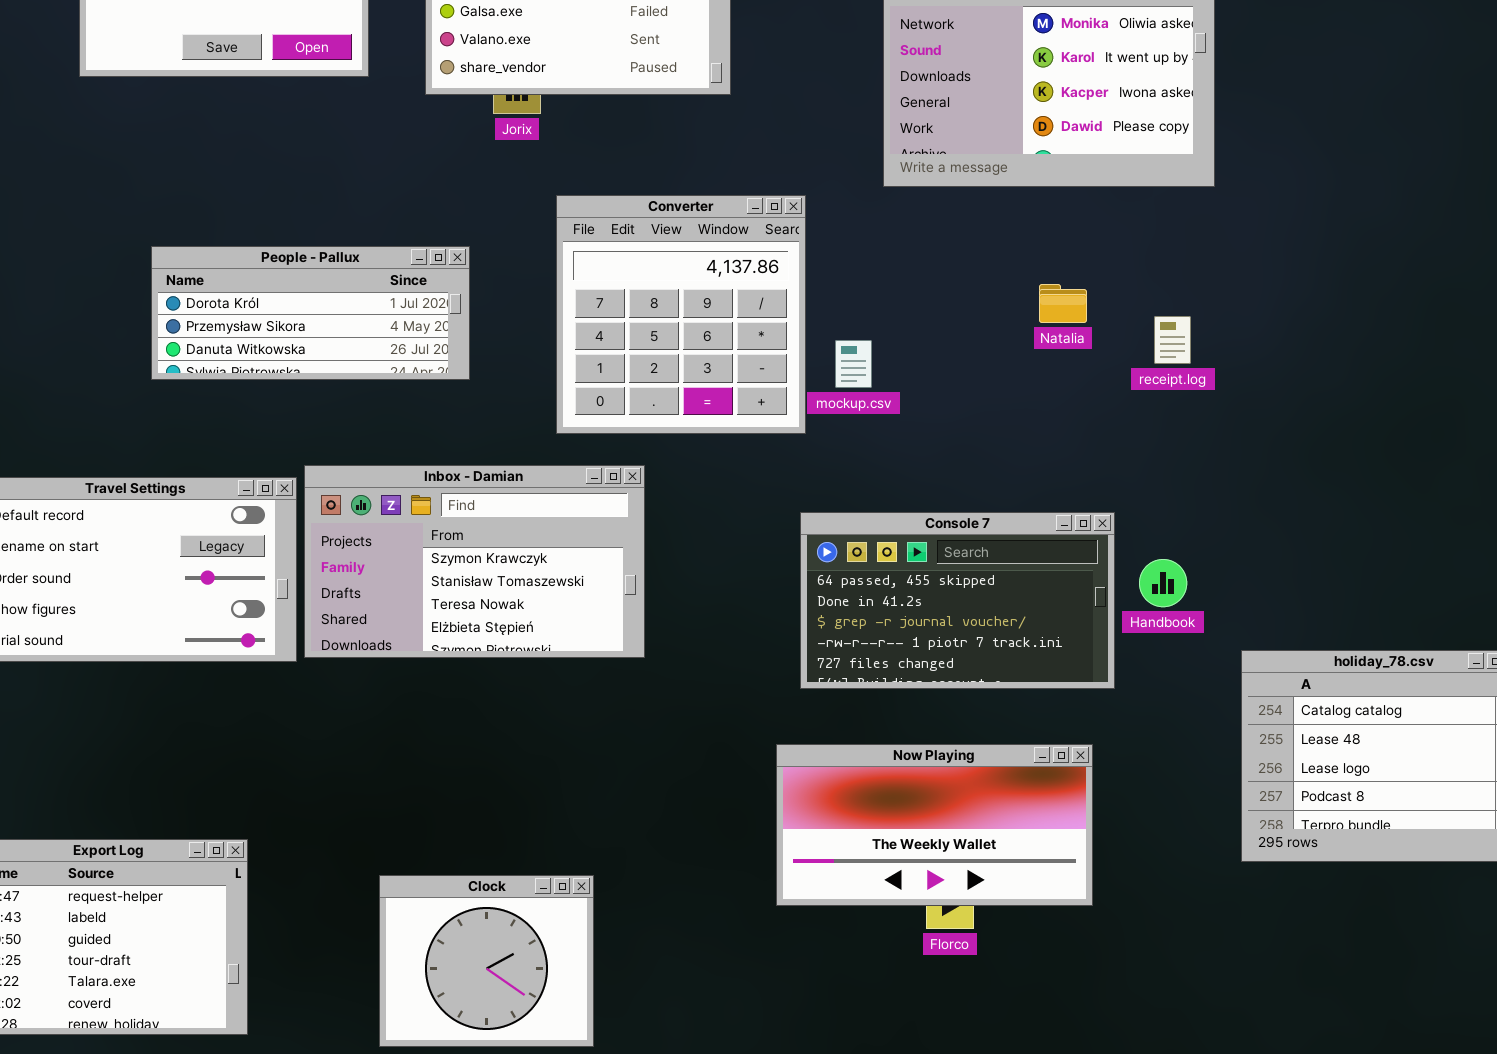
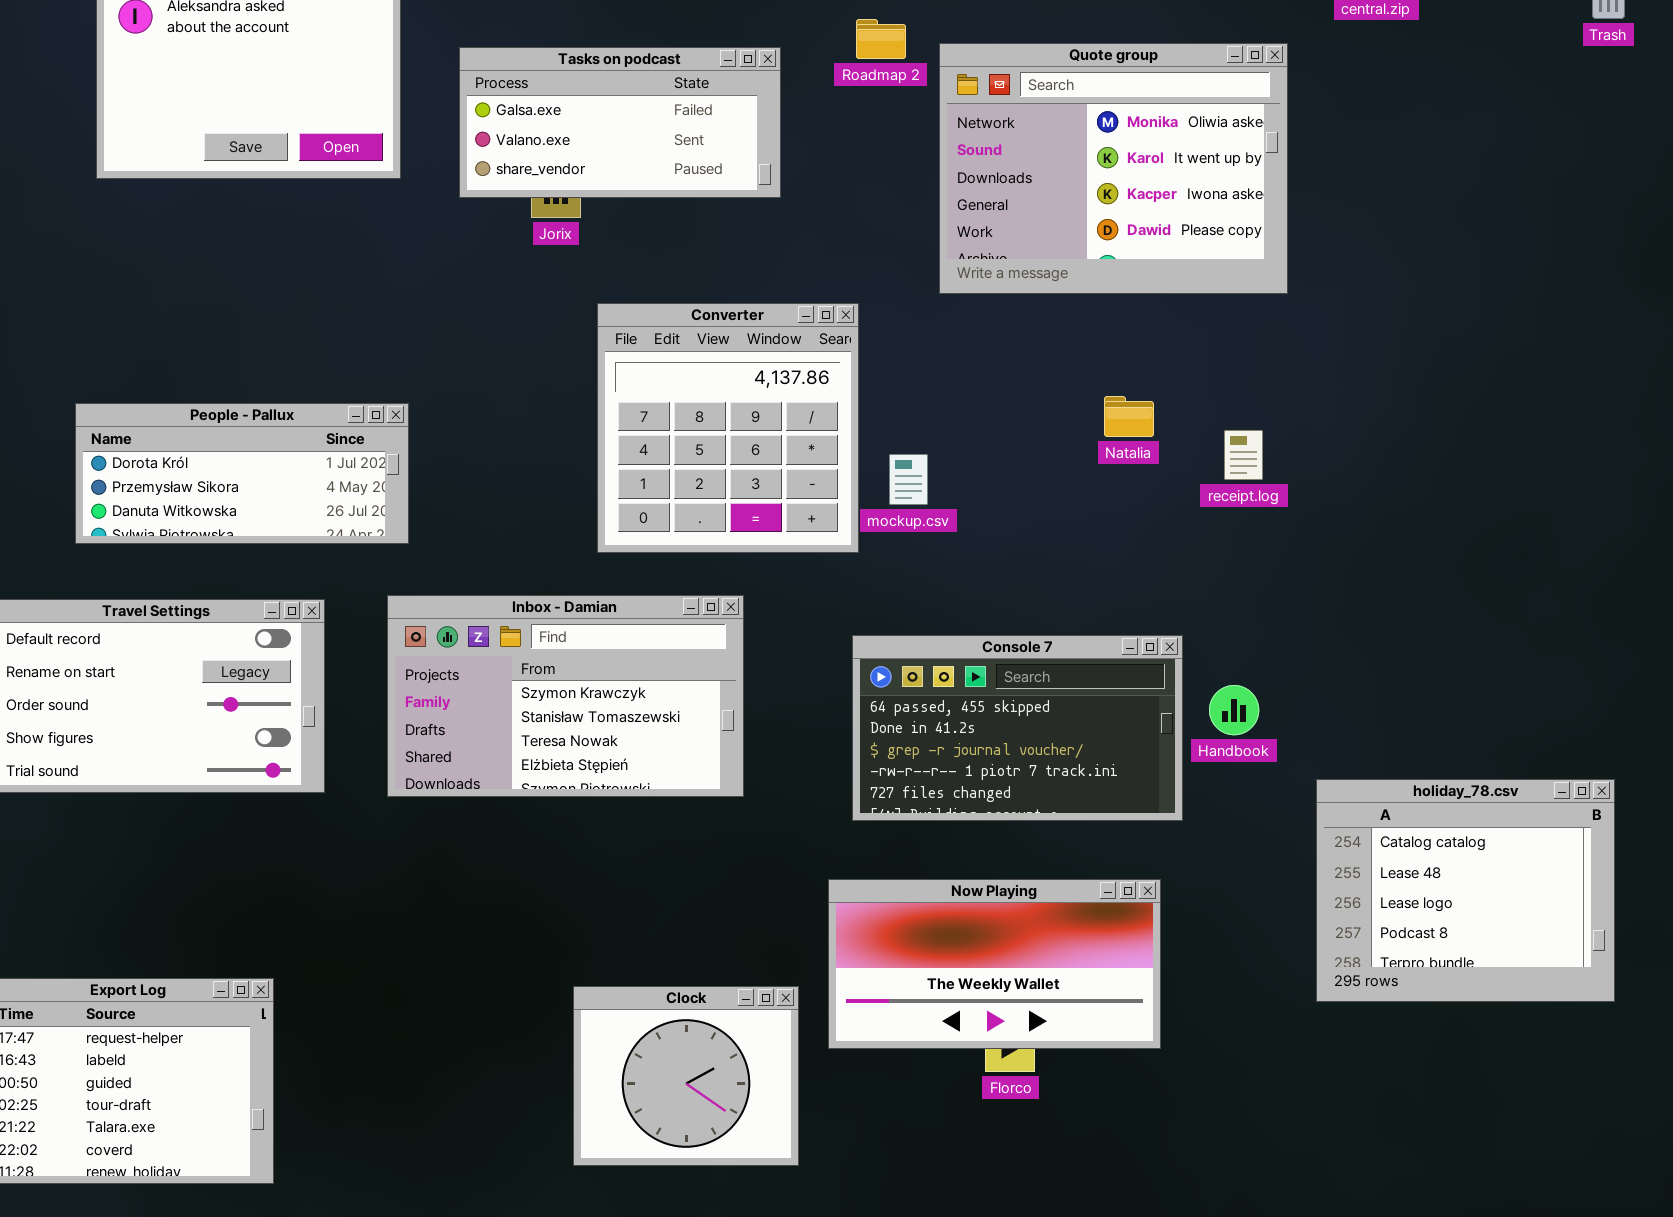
People - Pallux: [151,246,470,380] -> [75,403,409,544], moved
Inbox - Damian: [304,465,645,658] -> [387,595,744,797], moved
Clock: [379,875,594,1047] -> [573,986,799,1166], moved

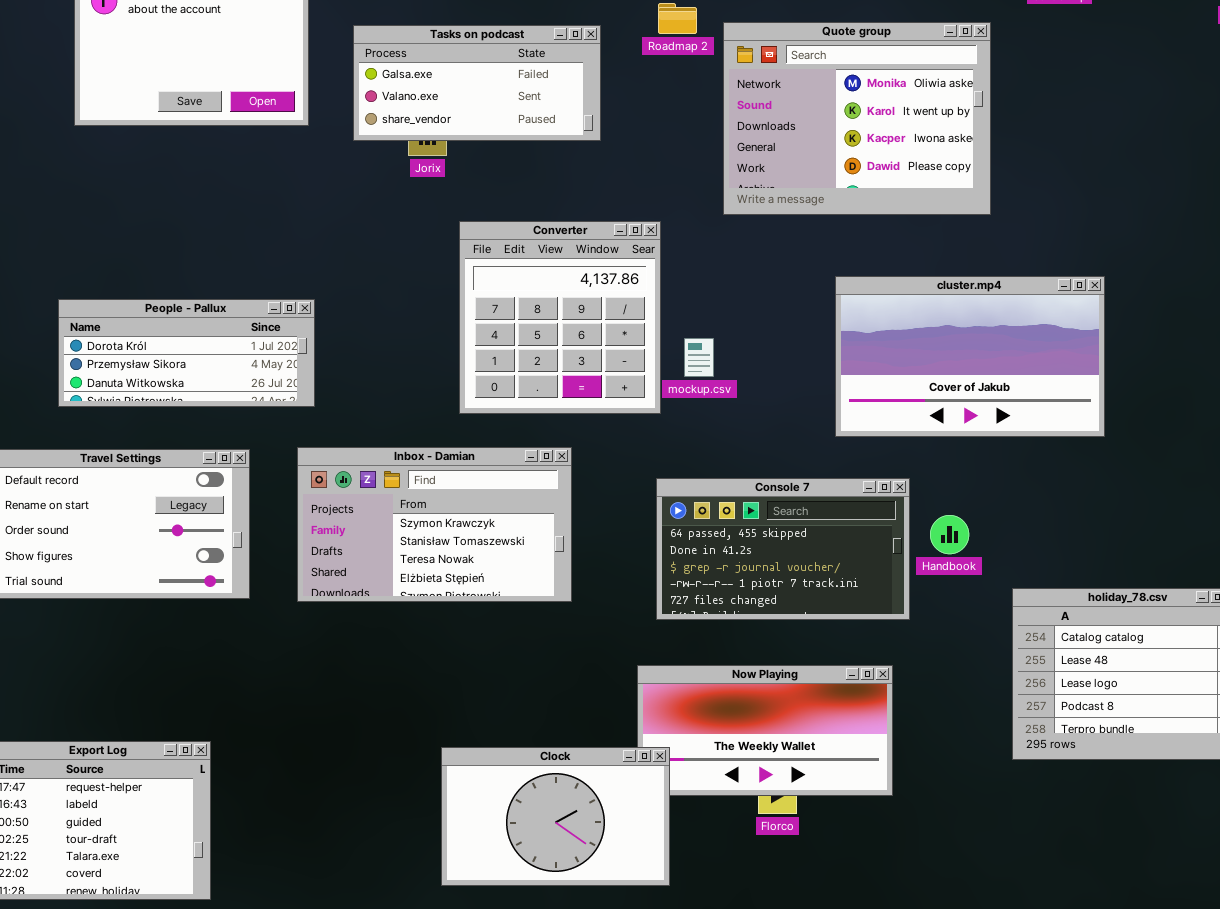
cluster.mp4: none -> [835,276,1105,437], opened
Clock: [573,986,799,1166] -> [441,747,670,886], resized

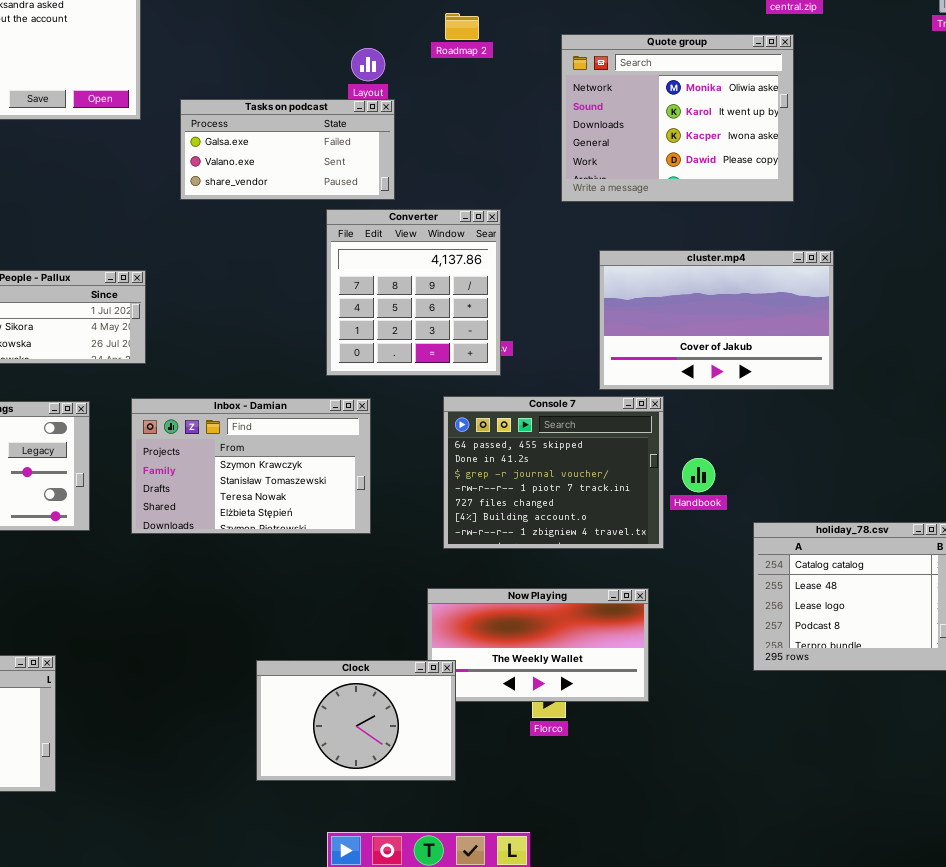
Quote group: [723,22,991,215] -> [561,34,794,202], moved
Tasks on podcast: [353,25,601,141] -> [180,99,395,200], moved
Converter: [459,221,661,414] -> [326,209,501,376], moved
Console 7: [656,478,910,620] -> [443,396,664,549], resized

